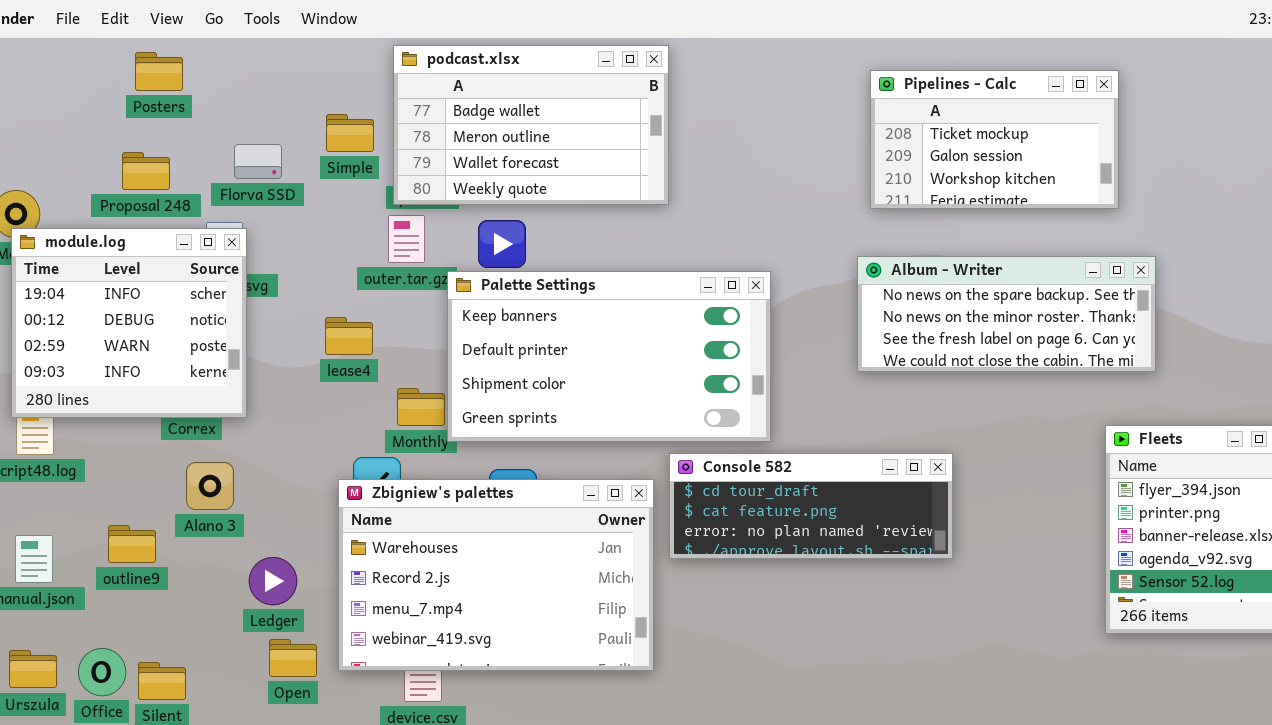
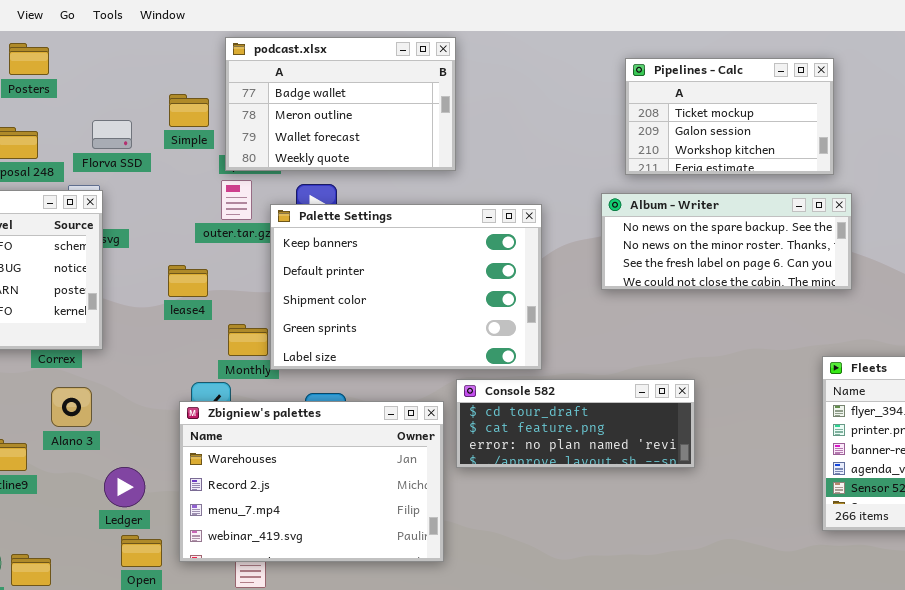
Album - Writer: [857,256,1156,372] -> [601,193,852,290], moved
Palette Settings: [447,271,771,442] -> [270,204,542,370], resized

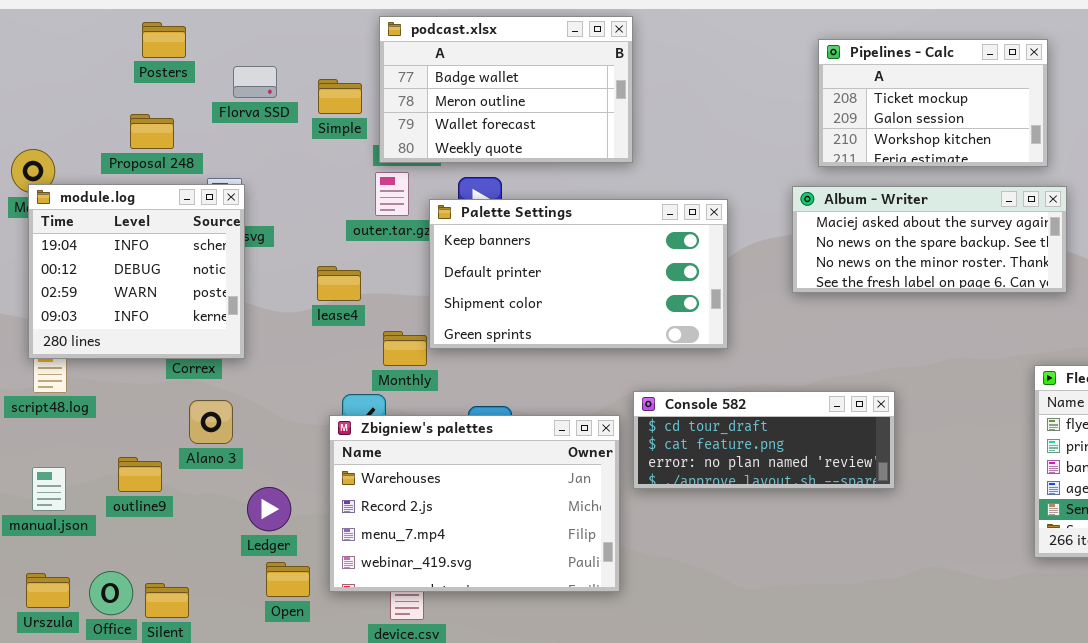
Florva SSD: [92,120,132,149] -> [233,66,277,98], moved
Album - Writer: [601,193,852,290] -> [792,186,1067,293], scrolled up 1 row
Palette Settings: [270,204,542,370] -> [429,199,728,349], resized

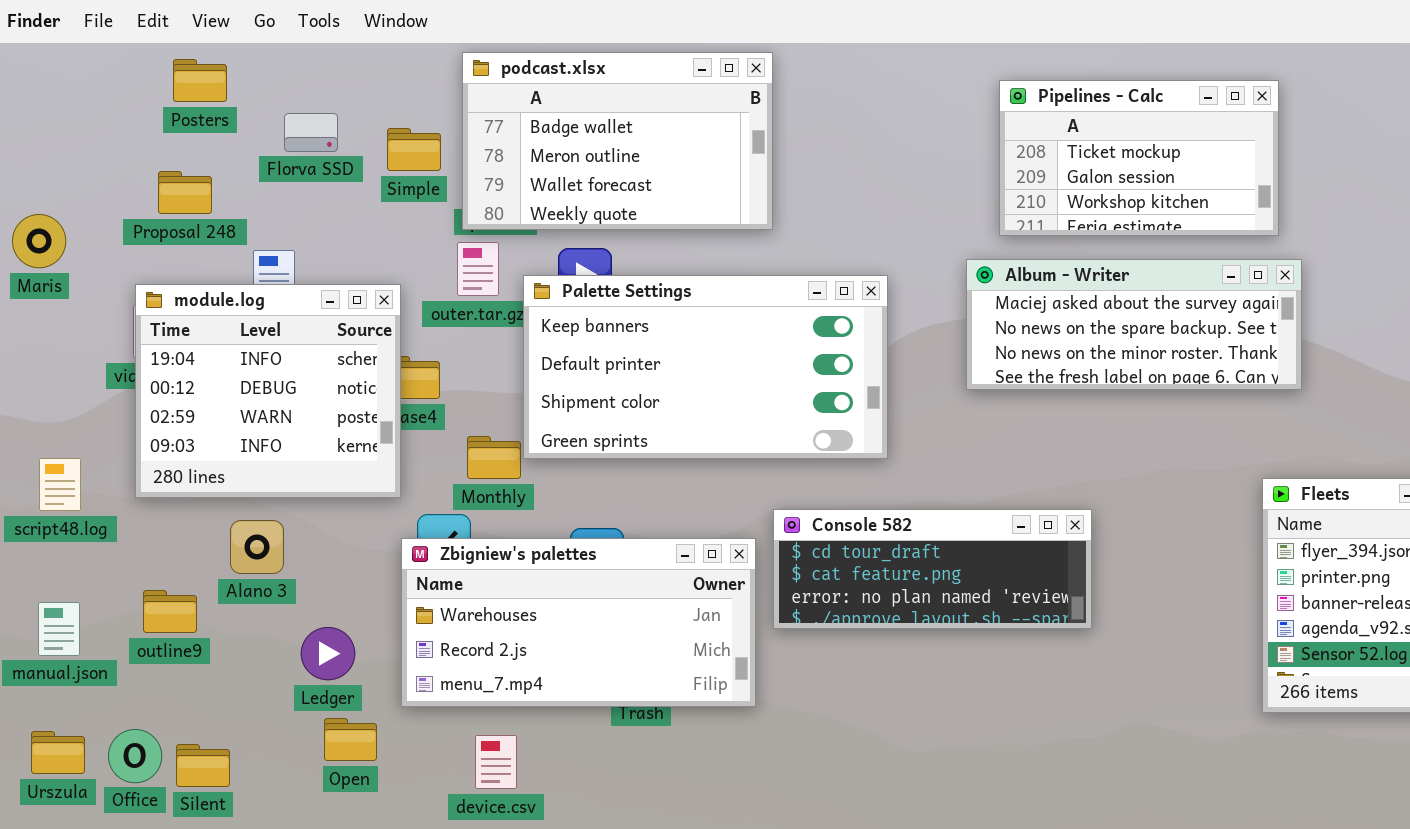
module.log: [28,184,245,359] -> [135,284,401,498], moved
Zbigniew's palettes: [329,415,620,592] -> [401,538,756,707], resized

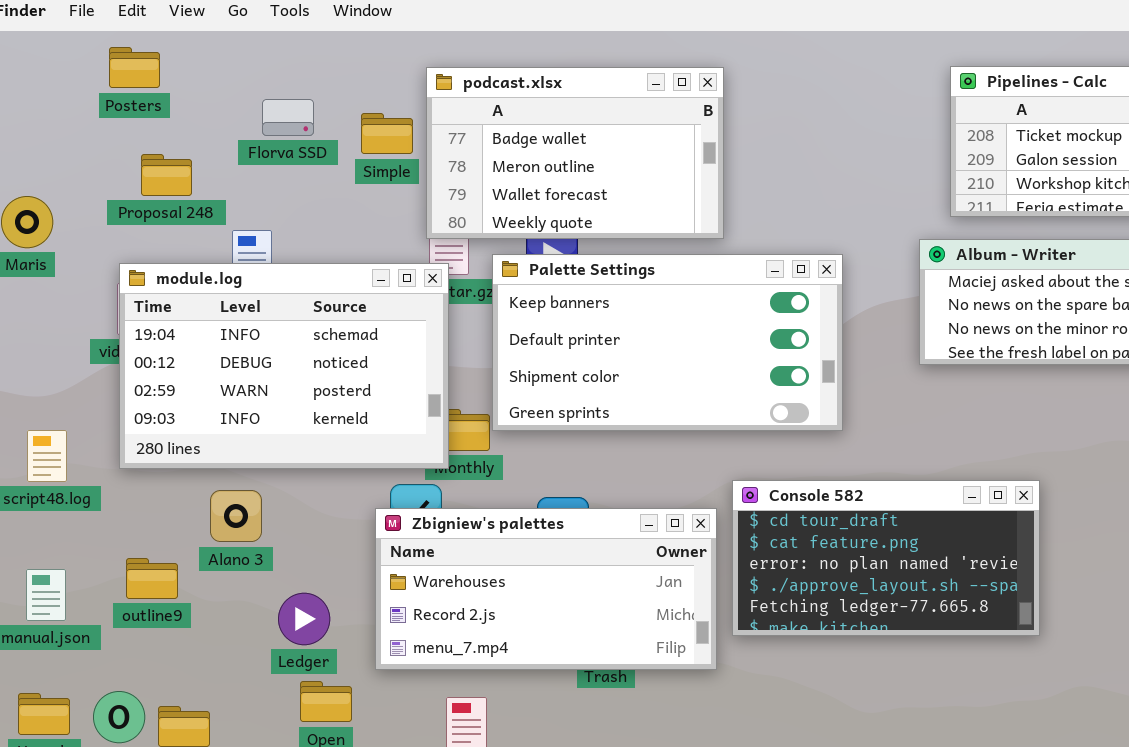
podcast.xlsx: [462,52,773,230] -> [426,67,724,239], moved
Posters: [173,59,227,102] -> [109,47,160,88], moved
module.log: [135,284,401,498] -> [119,263,449,469], resized
Console 582: [773,509,1092,629] -> [732,480,1040,636], resized

